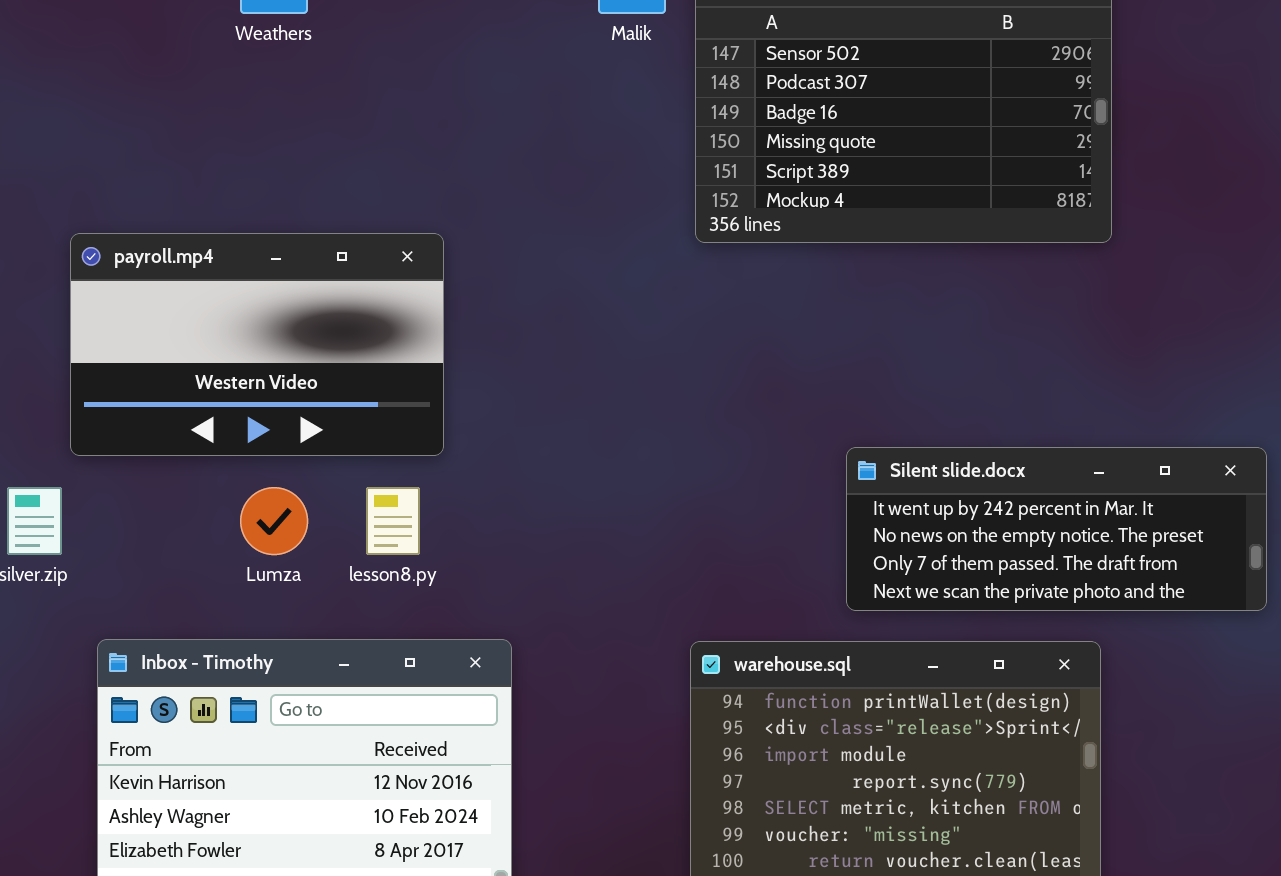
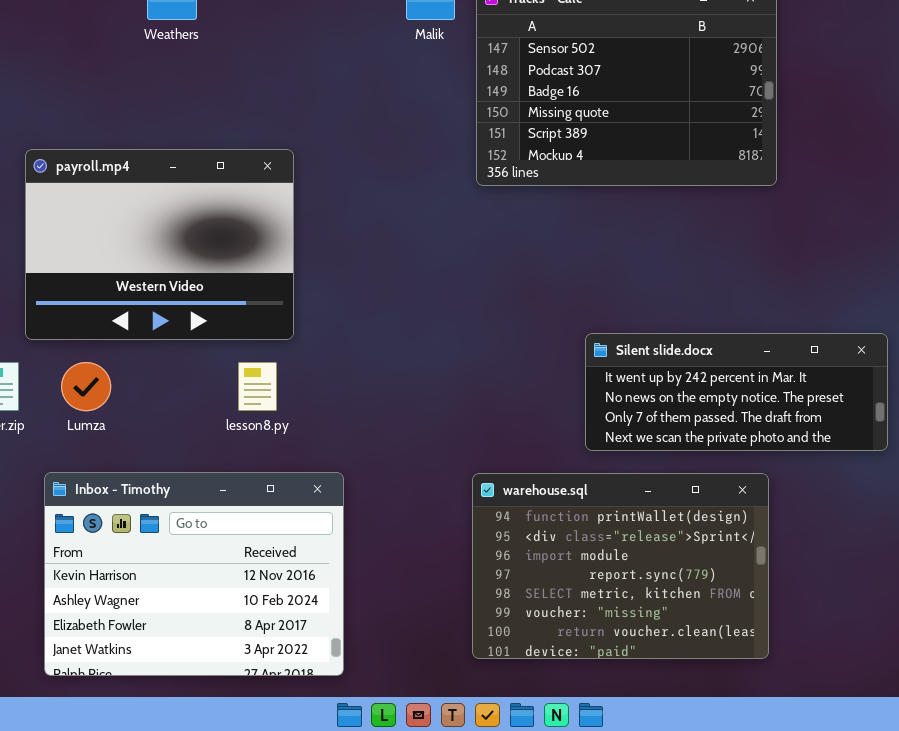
payroll.mp4: [70,233,444,456] -> [25,149,294,340], resized
Lumza: [240,487,308,555] -> [61,362,111,411], moved

